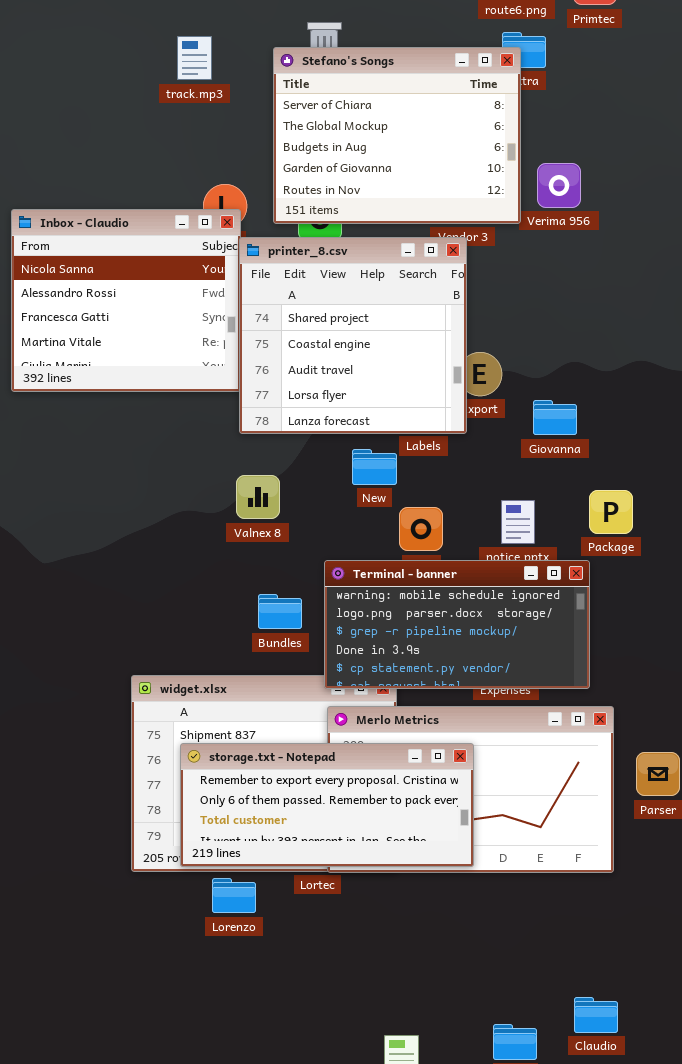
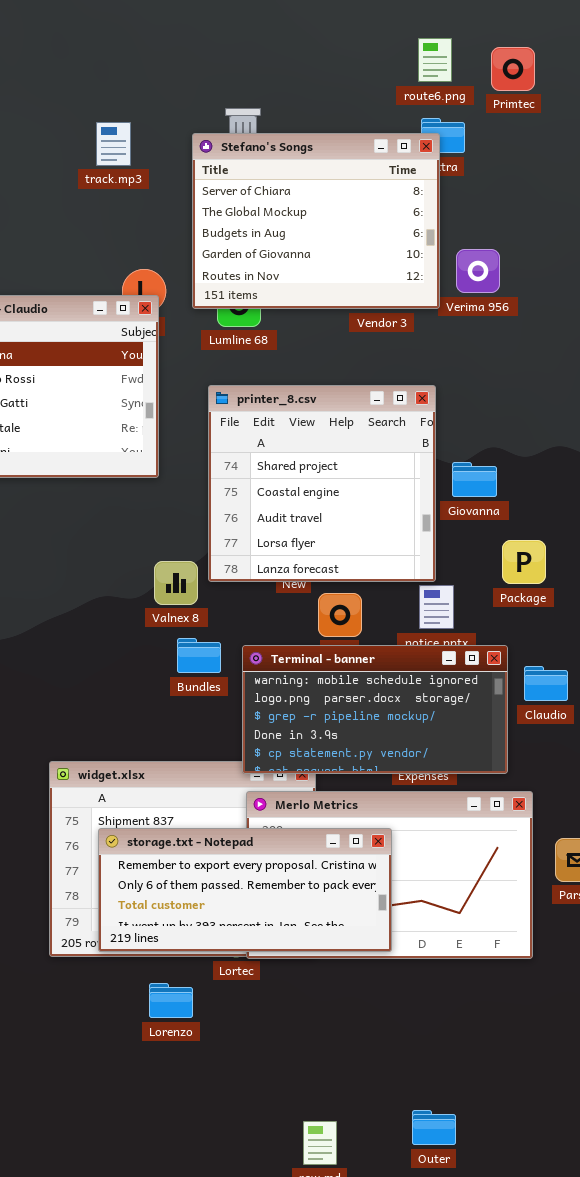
printer_8.csv: [239,237,467,434] -> [208,385,436,582], moved
Giovanna: [533,400,577,435] -> [452,462,497,497], moved
Package: [589,490,633,534] -> [502,540,546,584], moved
Bundles: [258,594,302,629] -> [177,638,221,673], moved
Lorenzo: [212,878,256,913] -> [149,983,193,1018], moved
Claudio: [574,997,618,1033] -> [524,666,568,701], moved

